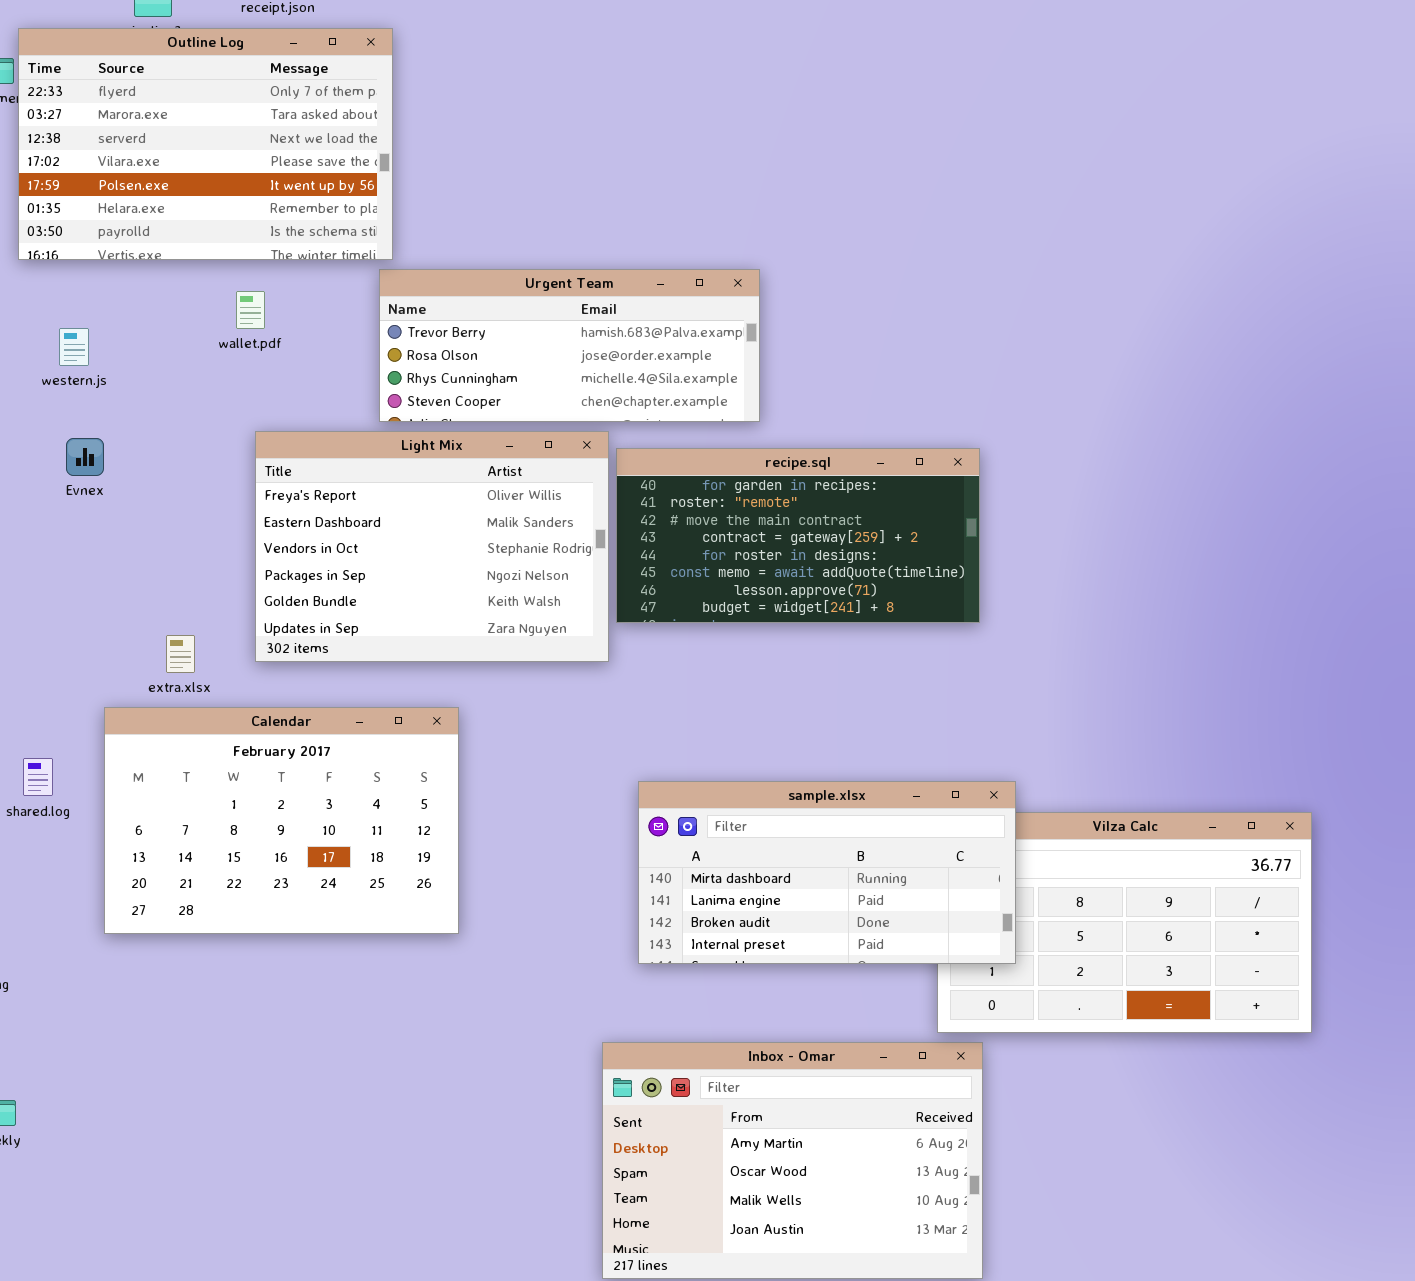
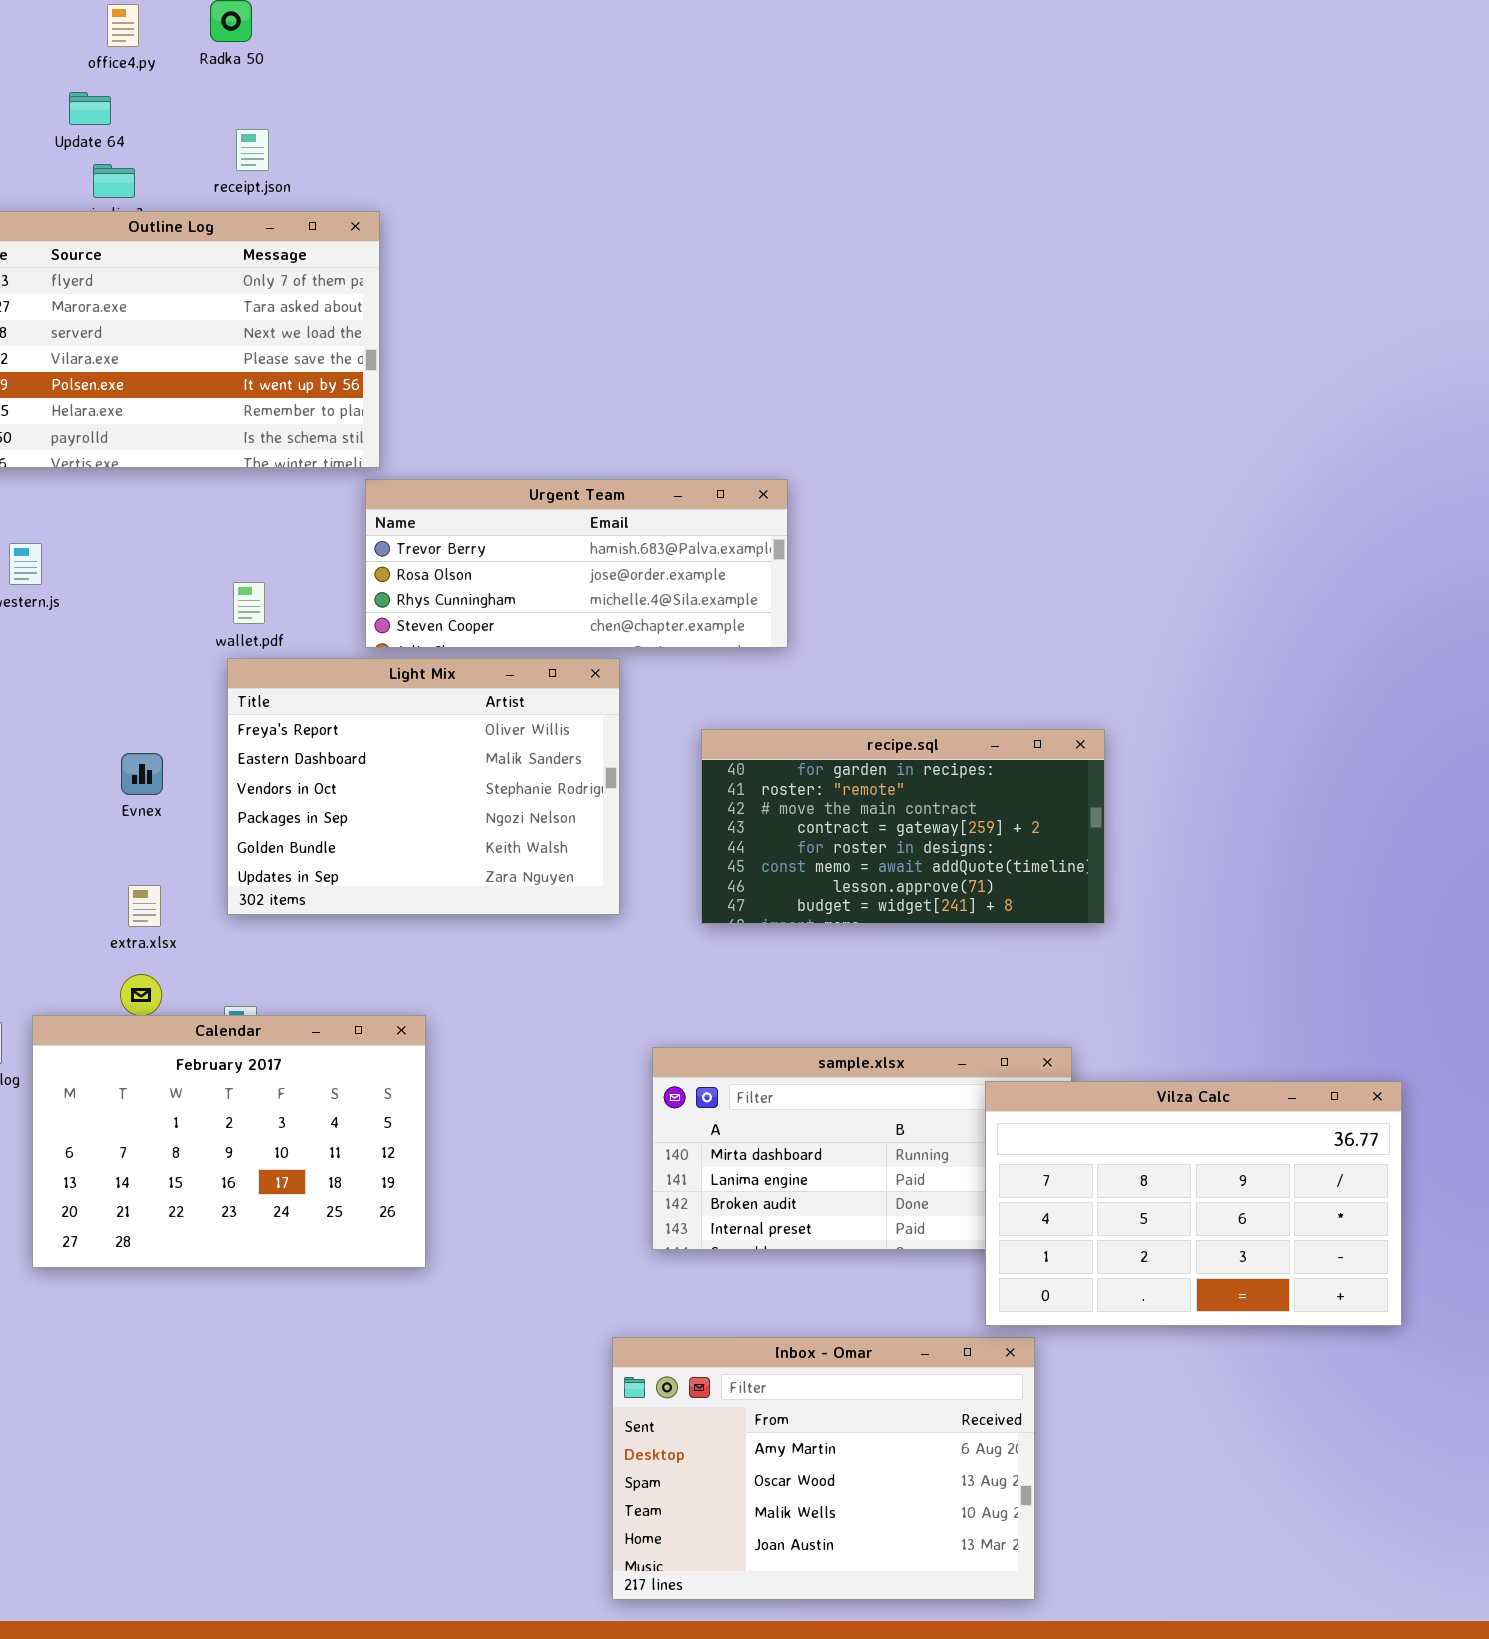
wallet.pdf: [236,291,265,329] -> [233,582,265,624], moved
Evnex: [66,438,104,476] -> [121,753,163,795], moved
recipe.sql: [616,448,980,623] -> [701,729,1105,924], moved
Calendar: [104,707,459,934] -> [32,1015,426,1268], moved
Vilza Calc: [937,812,1312,1033] -> [985,1081,1402,1326], raised

